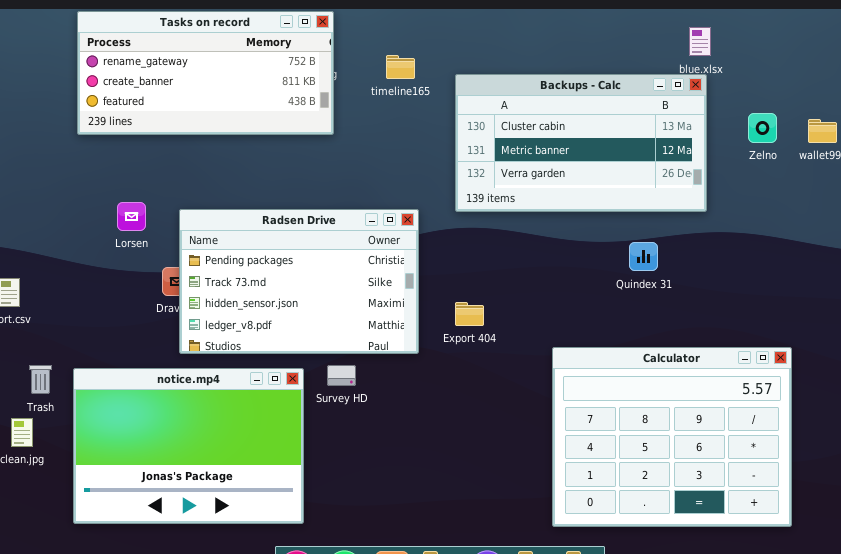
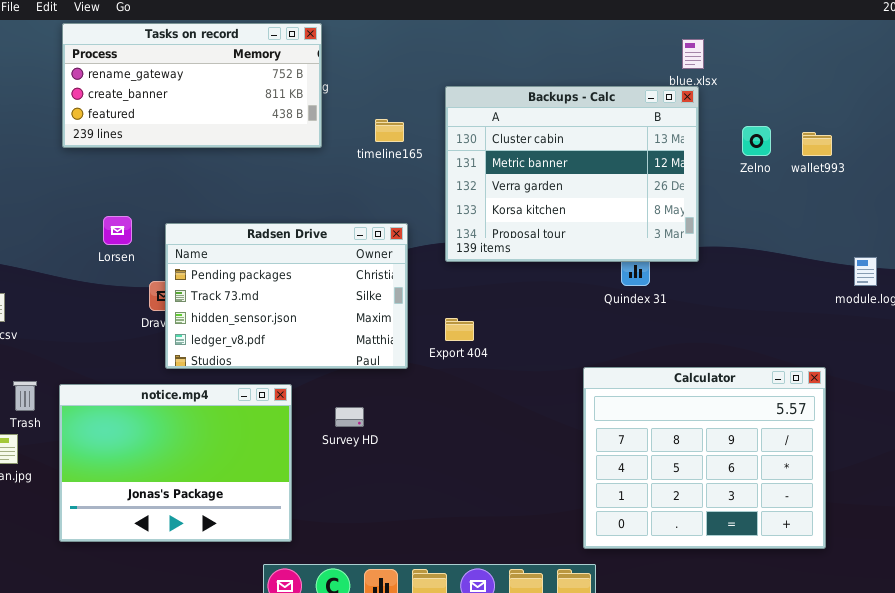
timeline165: [386,55,415,79] -> [375,119,404,142], moved
Backups - Calc: [455,74,707,212] -> [445,86,699,262], resized
Calculator: [552,347,792,527] -> [583,367,826,549], moved
Survey HD: [327,365,356,386] -> [335,407,364,427], moved

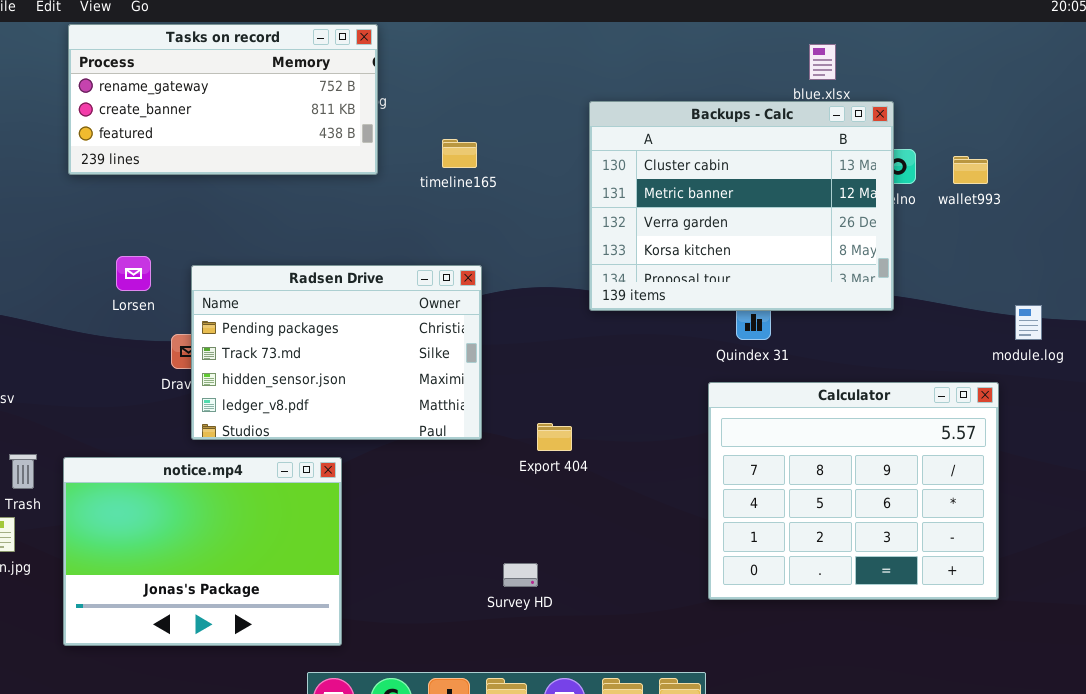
Backups - Calc: [445,86,699,262] -> [589,101,894,311], moved
Export 404: [445,318,474,341] -> [537,423,572,451], moved
Calculator: [583,367,826,549] -> [708,382,999,600], moved
Survey HD: [335,407,364,427] -> [503,563,538,587], moved

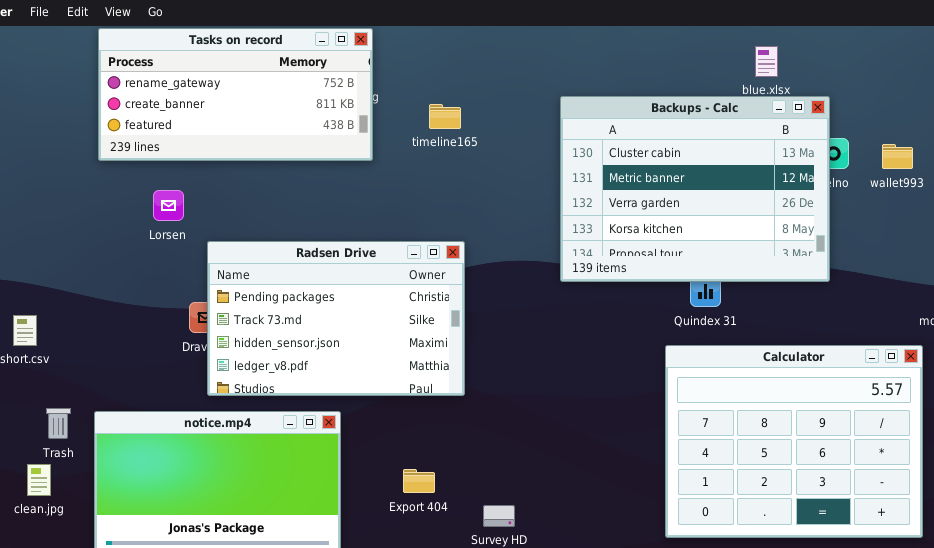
timeline165: [442,139,477,168] -> [429,104,461,129], moved
Lorsen: [116,256,151,291] -> [153,190,184,221], moved
Export 404: [537,423,572,451] -> [403,469,435,493], moved

